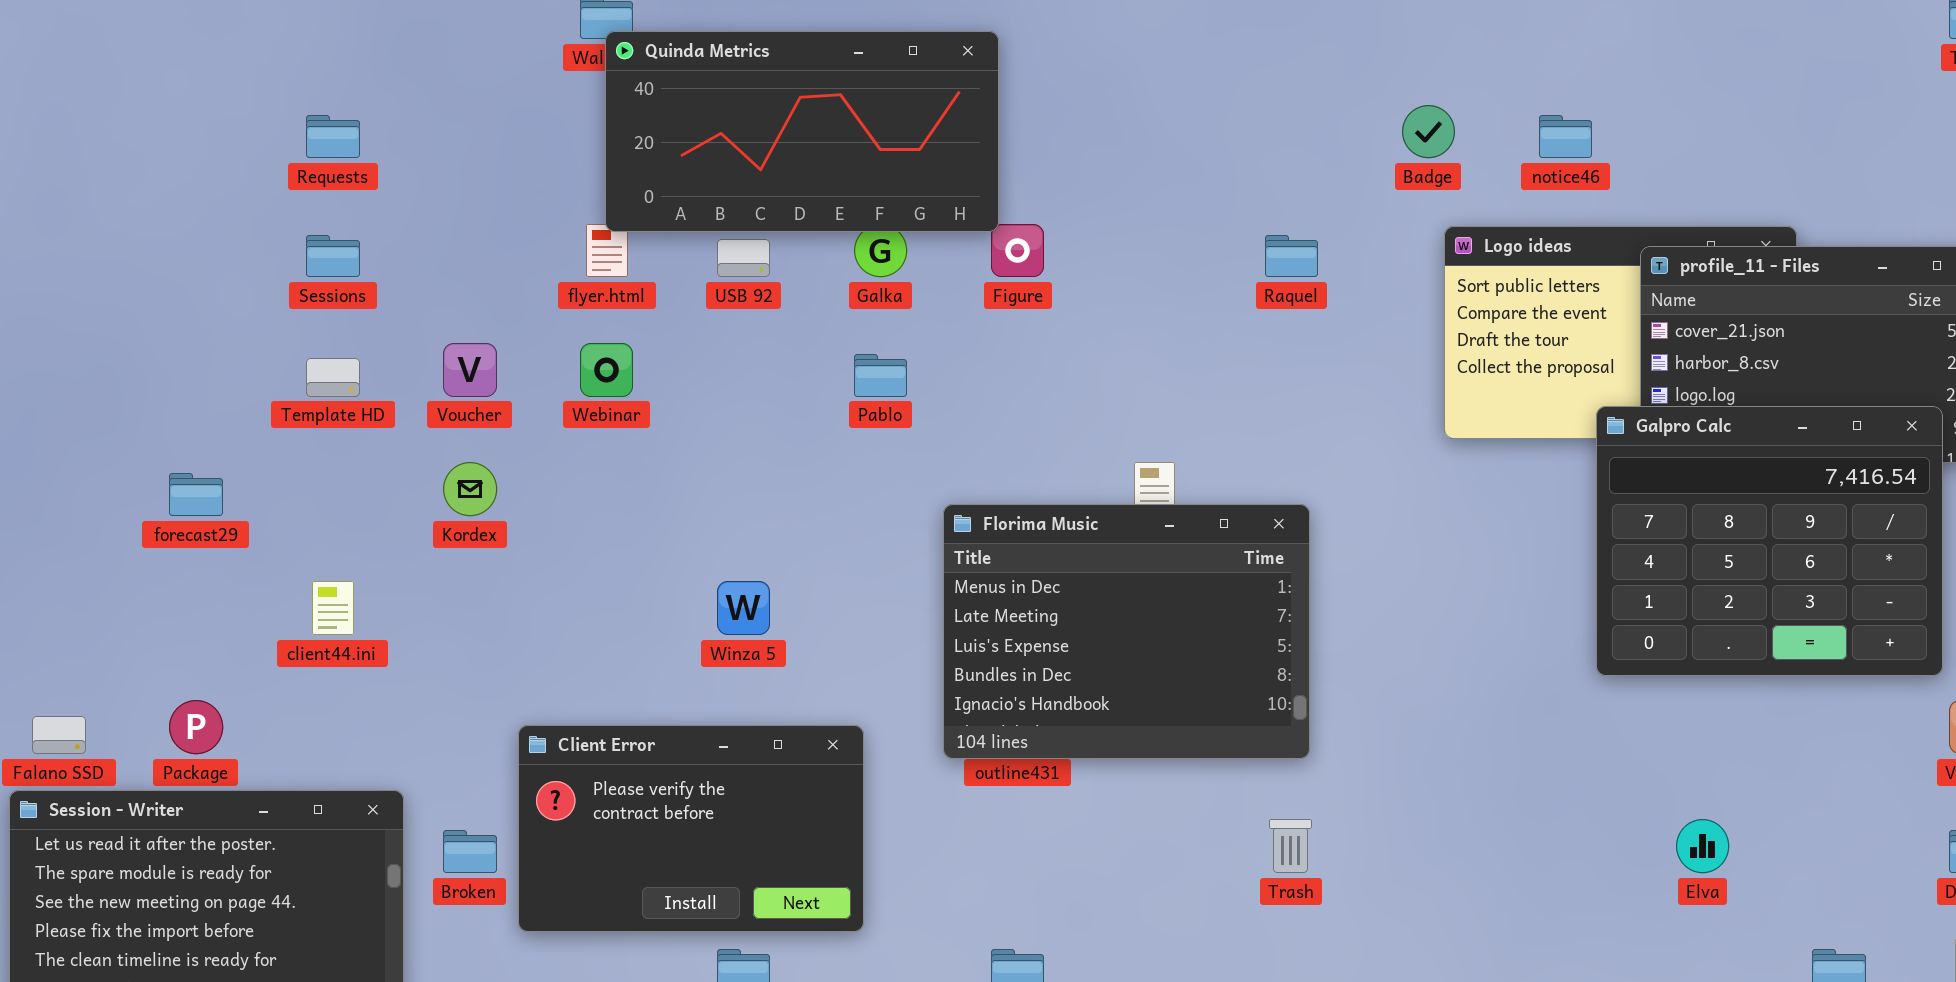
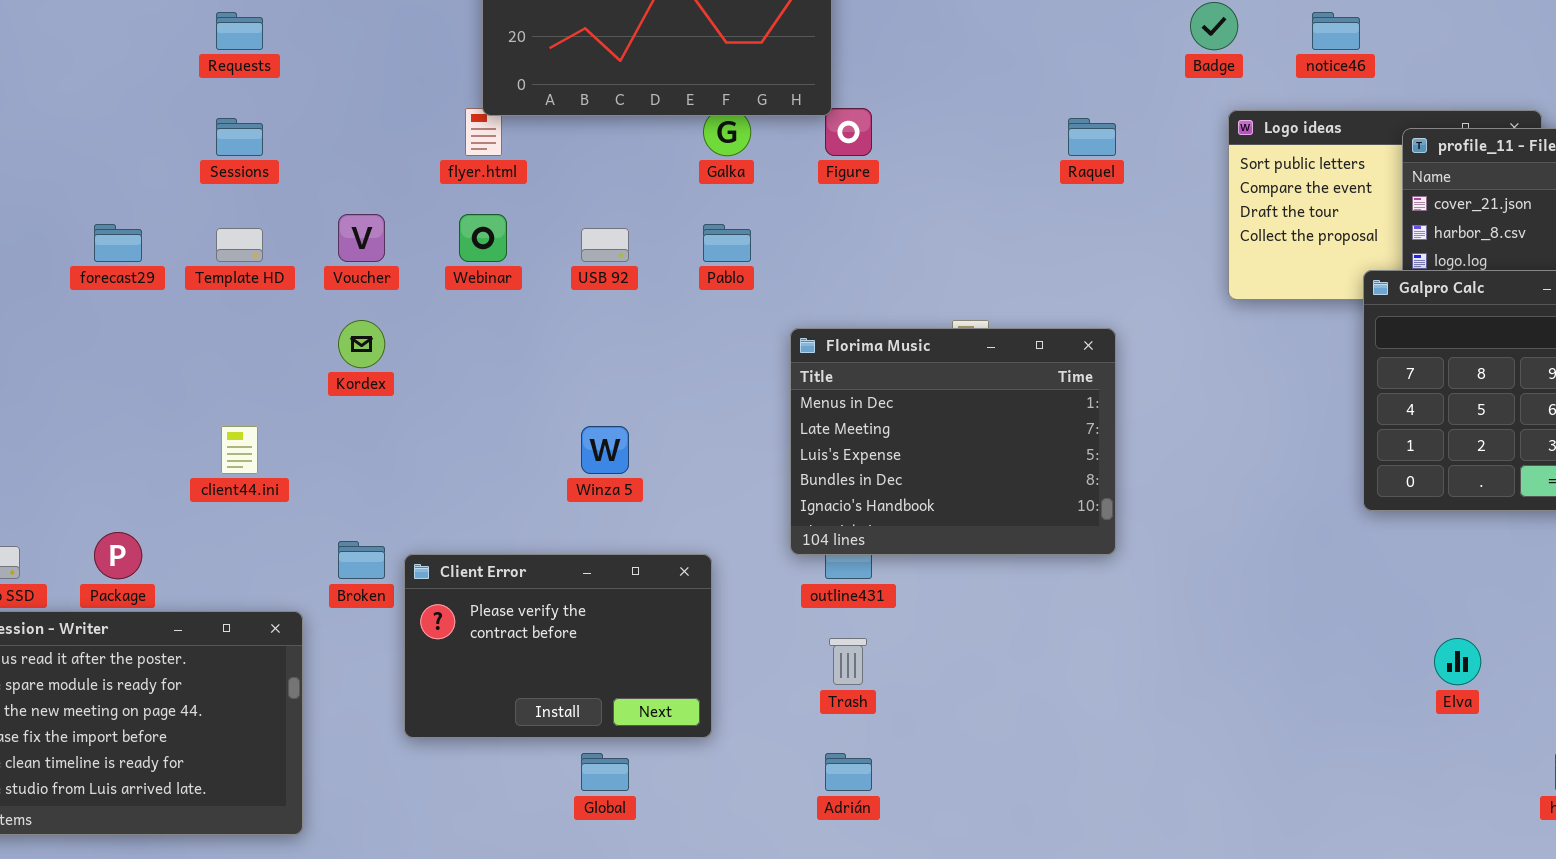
USB 92: [717,239,770,277] -> [581,228,629,262], moved
forecast29: [169,473,223,516] -> [94,224,142,262], moved
Florima Music: [943,504,1310,759] -> [790,328,1116,555], moved
Trash: [1269,819,1312,873] -> [829,638,867,685], moved
Broken: [443,830,497,873] -> [338,541,385,579], moved

